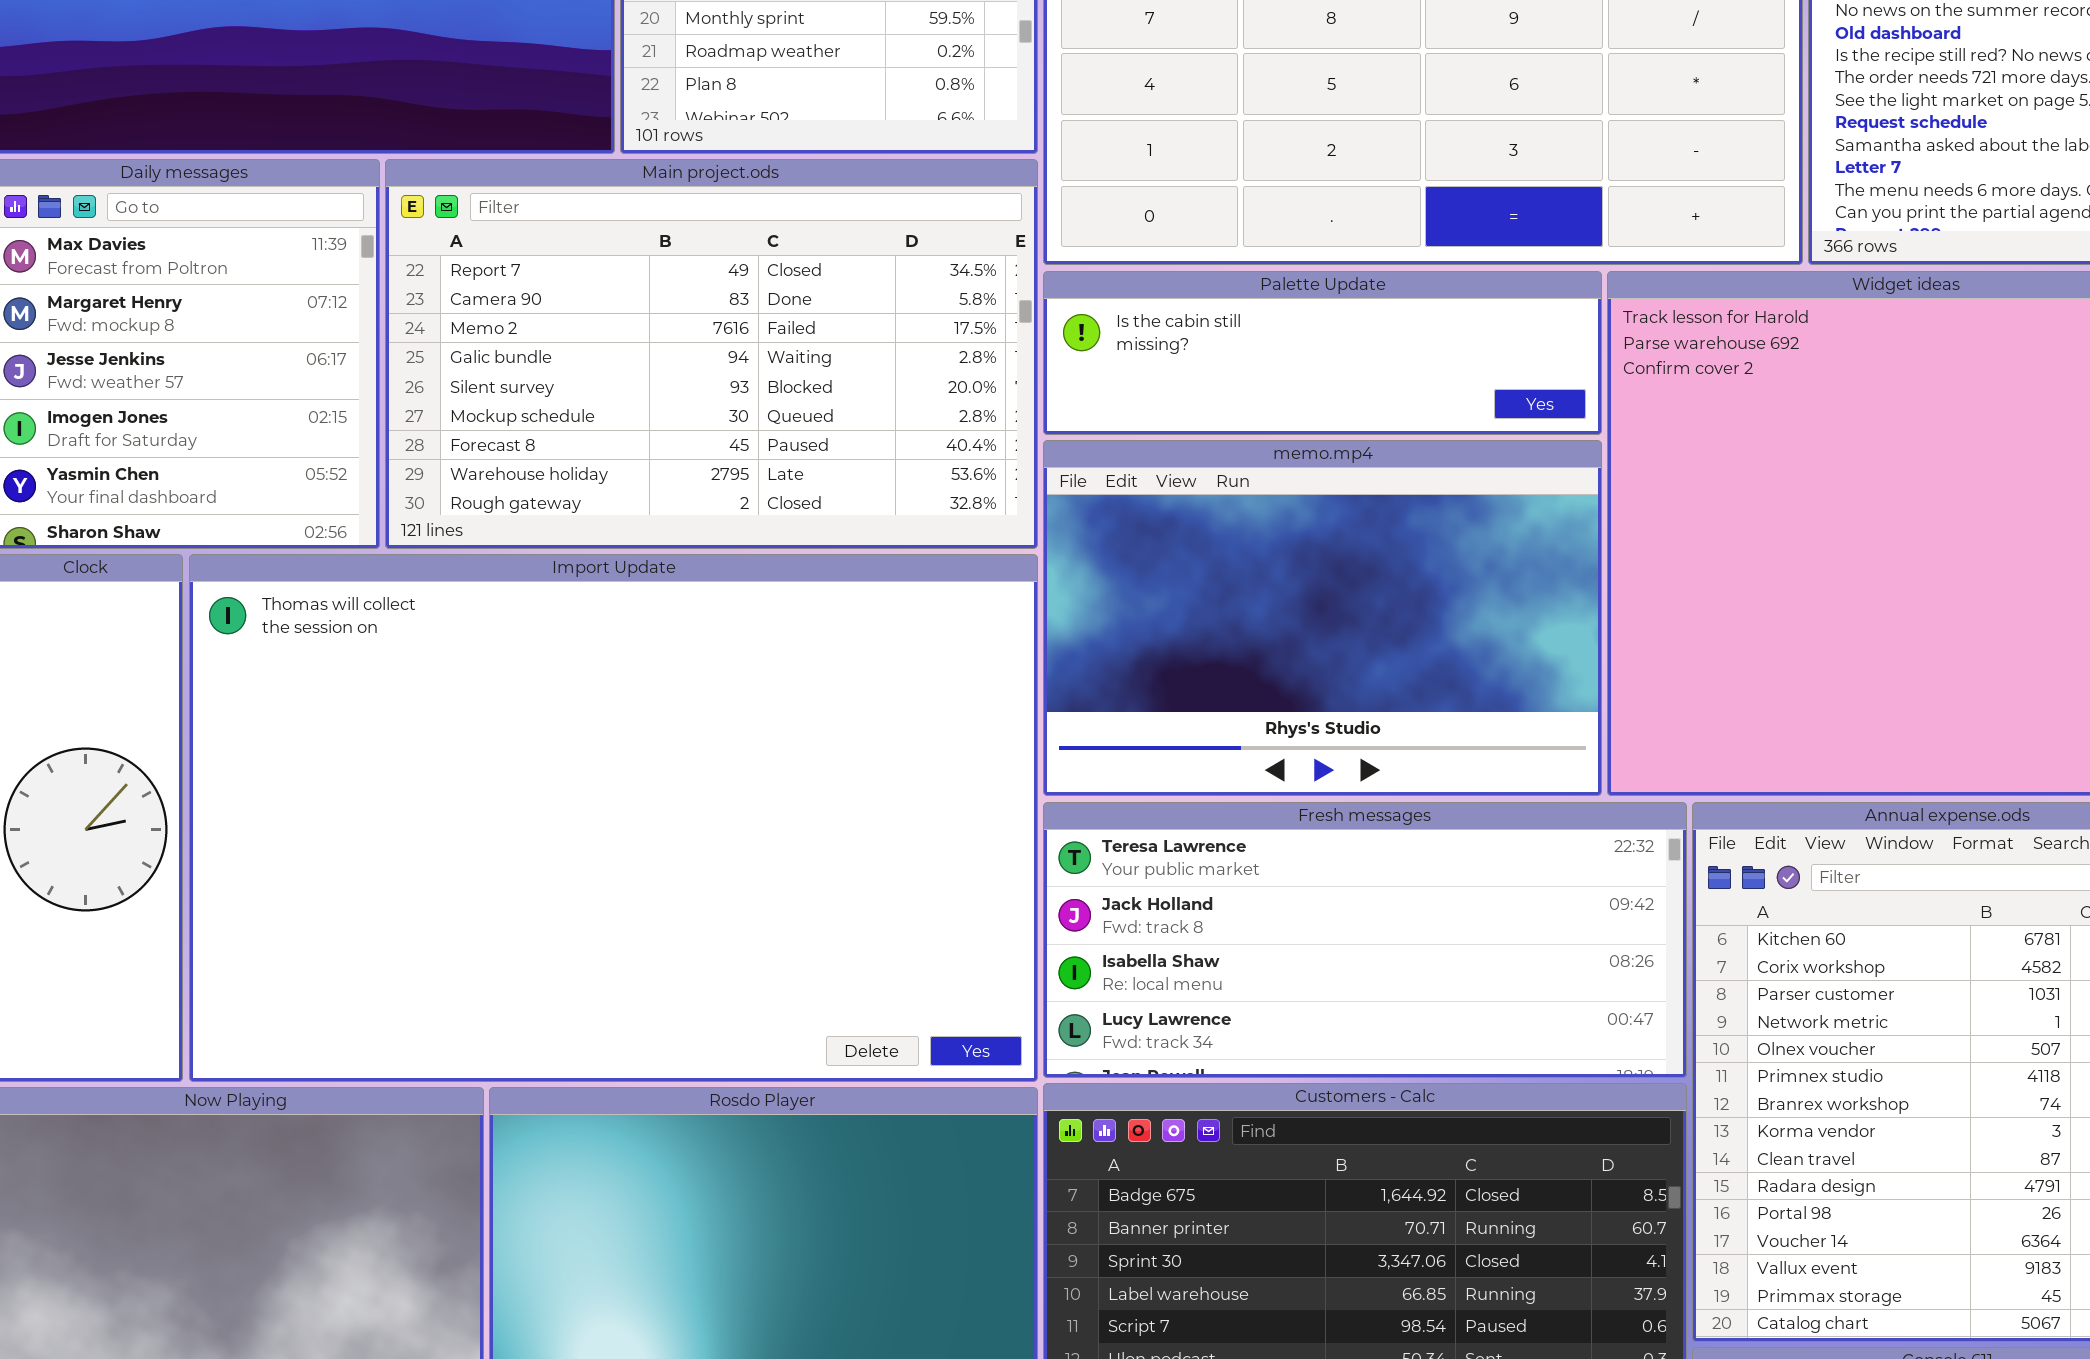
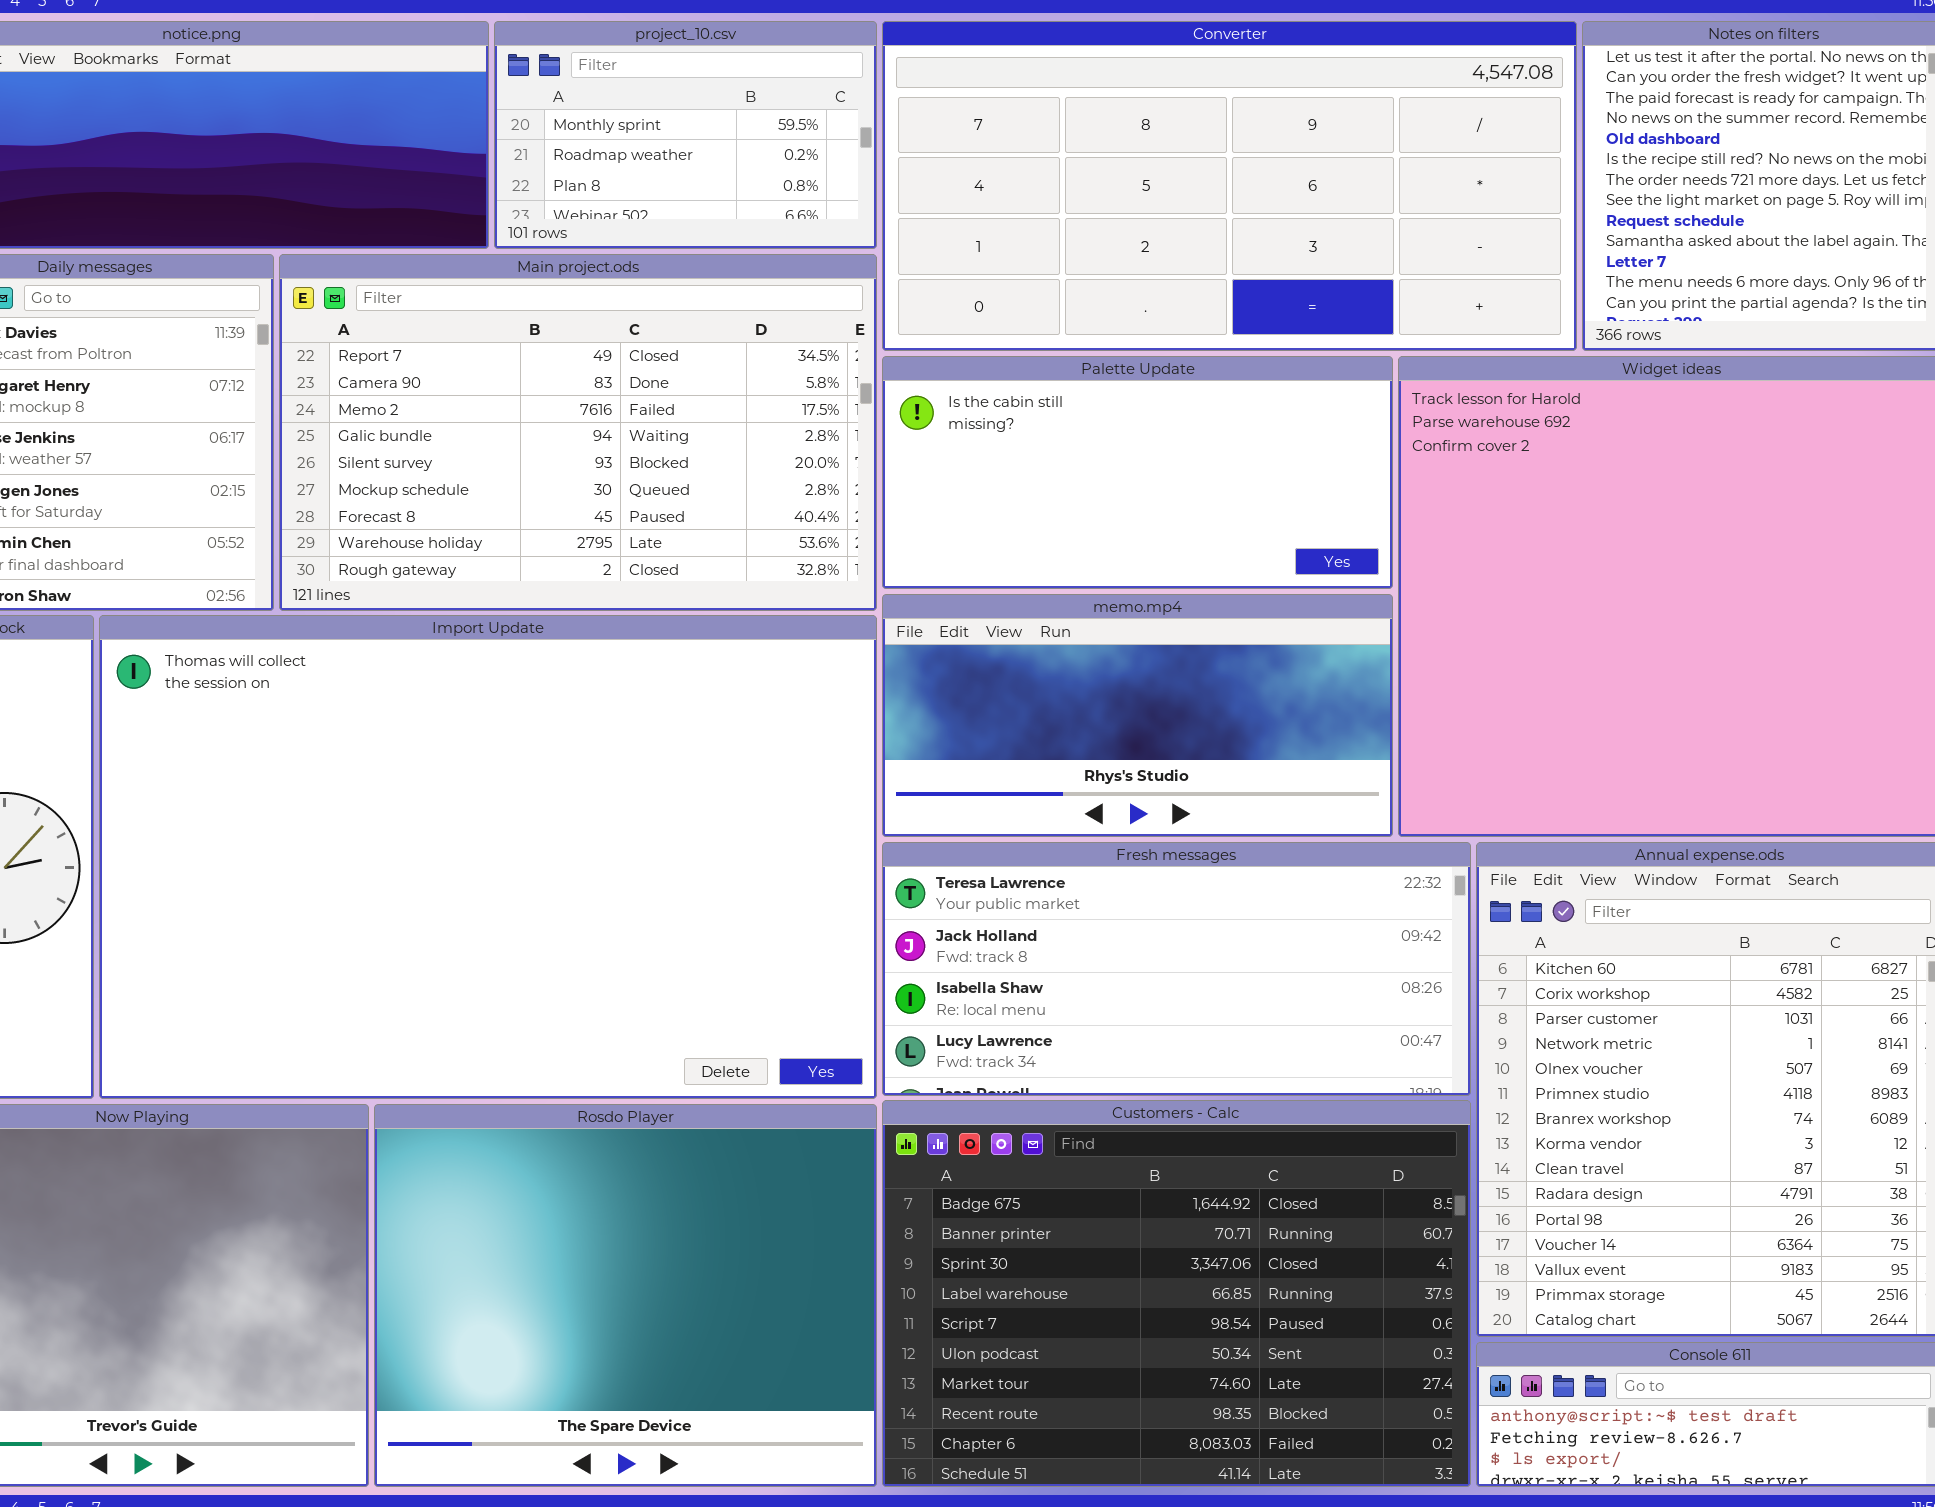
Palette Update: [1043,271,1602,435] -> [882,356,1393,589], resized
memo.mp4: [1043,440,1602,796] -> [882,594,1393,837], resized

